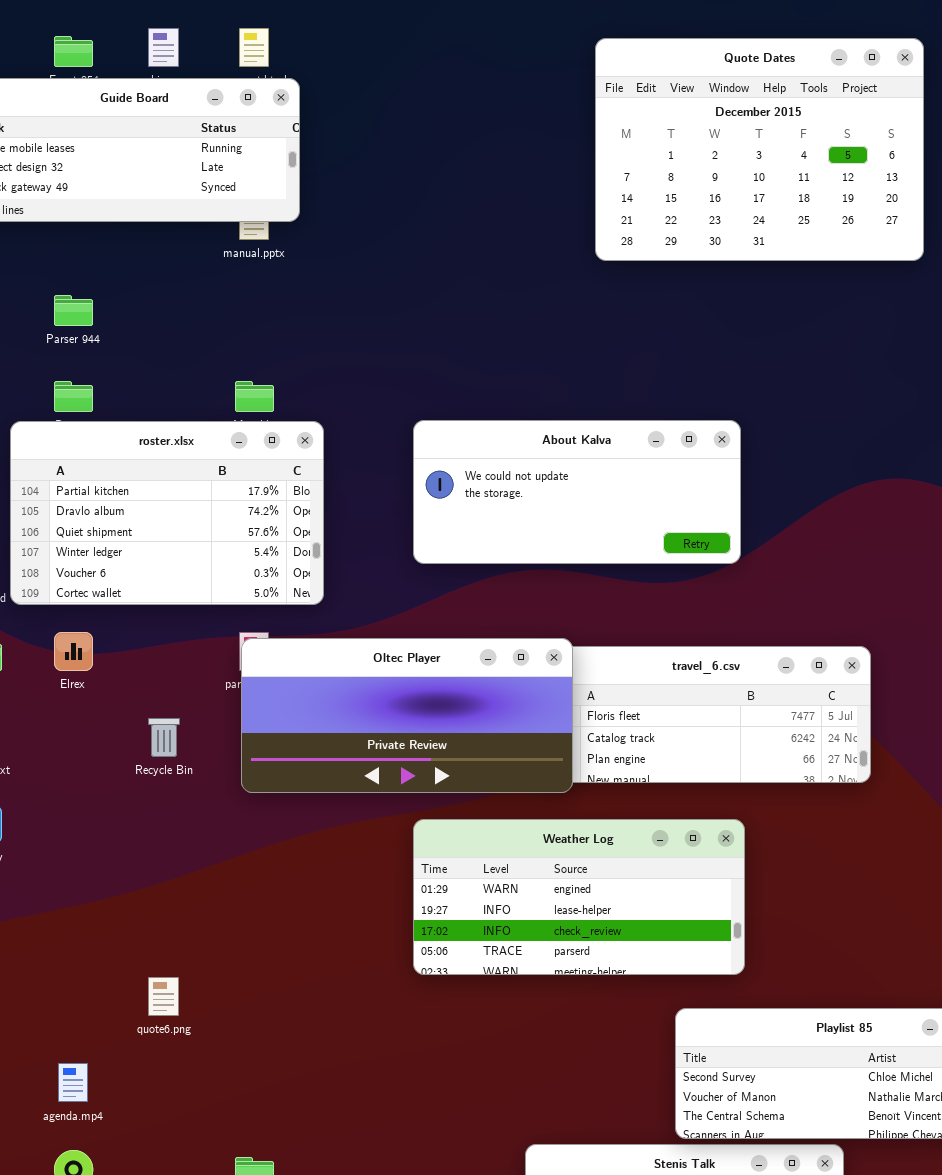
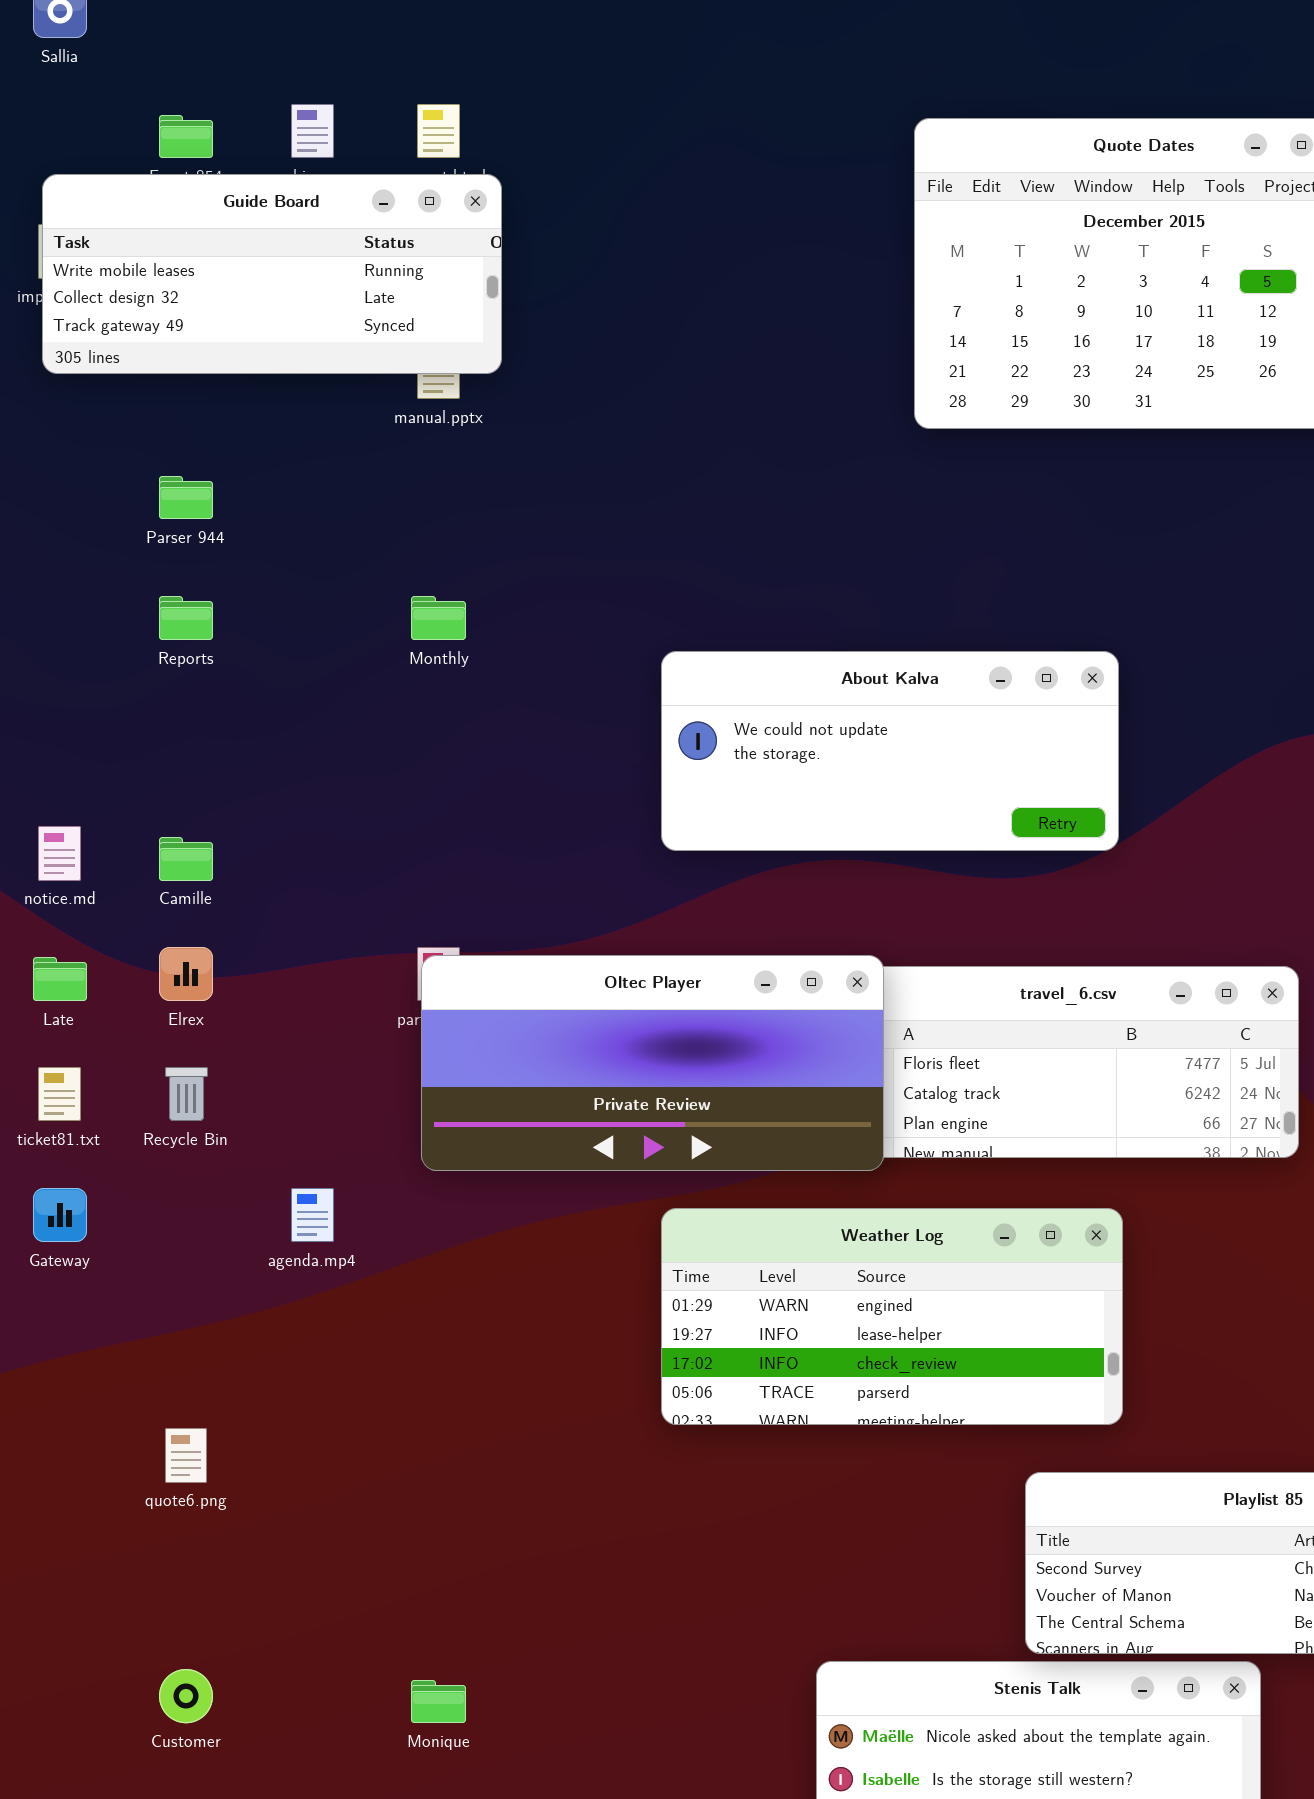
roster.xlsx: [10,421,324,605] -> none, closed
Recycle Bin: [148,718,180,757] -> [165,1067,208,1121], moved
quote6.png: [148,977,179,1016] -> [165,1428,207,1483], moved
agenda.mp4: [58,1063,88,1102] -> [291,1188,334,1242], moved

